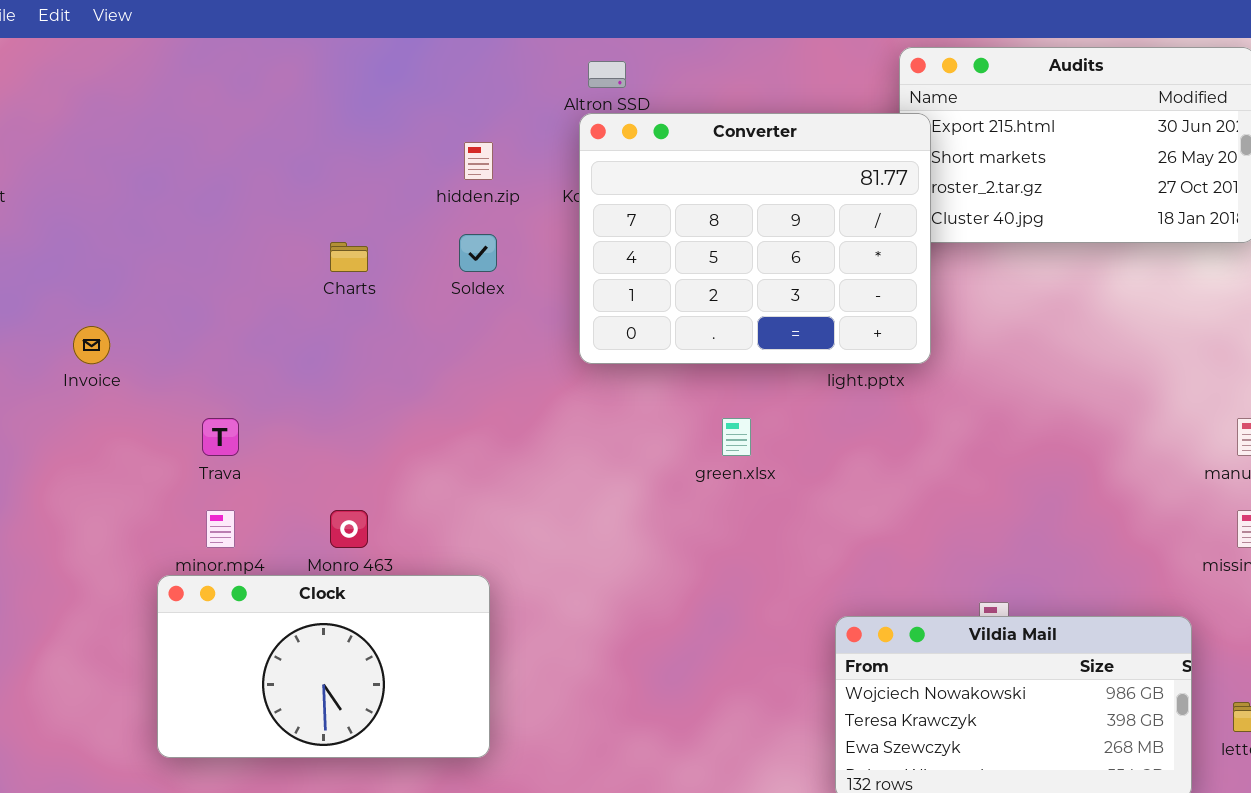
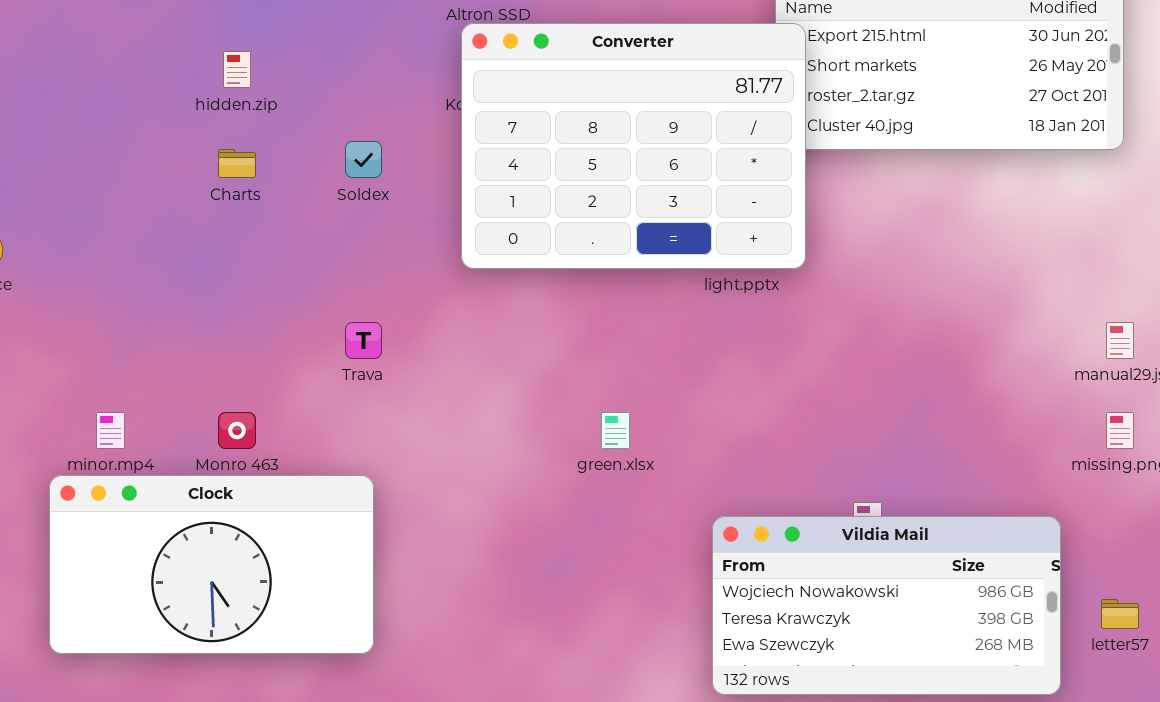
hidden.zip: [464,142,493,180] -> [223,51,251,88], moved
Trava: [202,418,239,456] -> [345,322,382,359], moved
green.xlsx: [722,418,751,456] -> [601,412,630,449], moved

